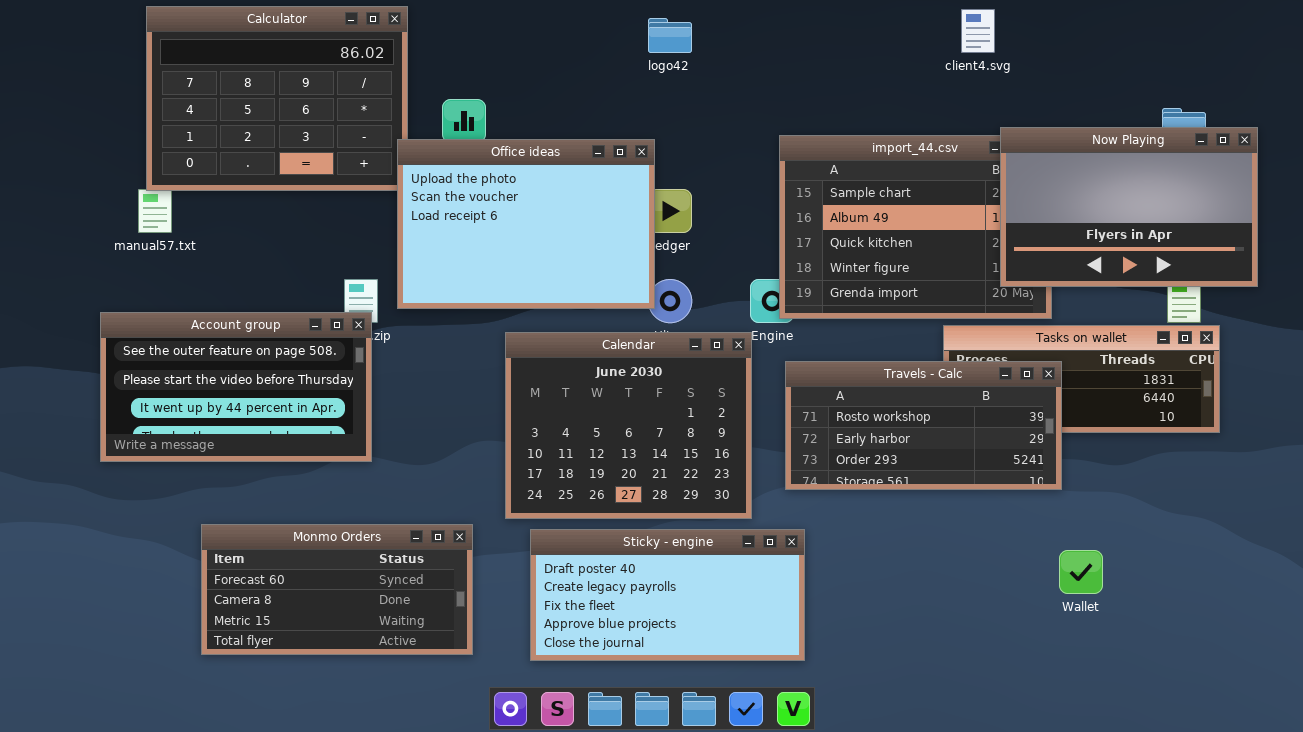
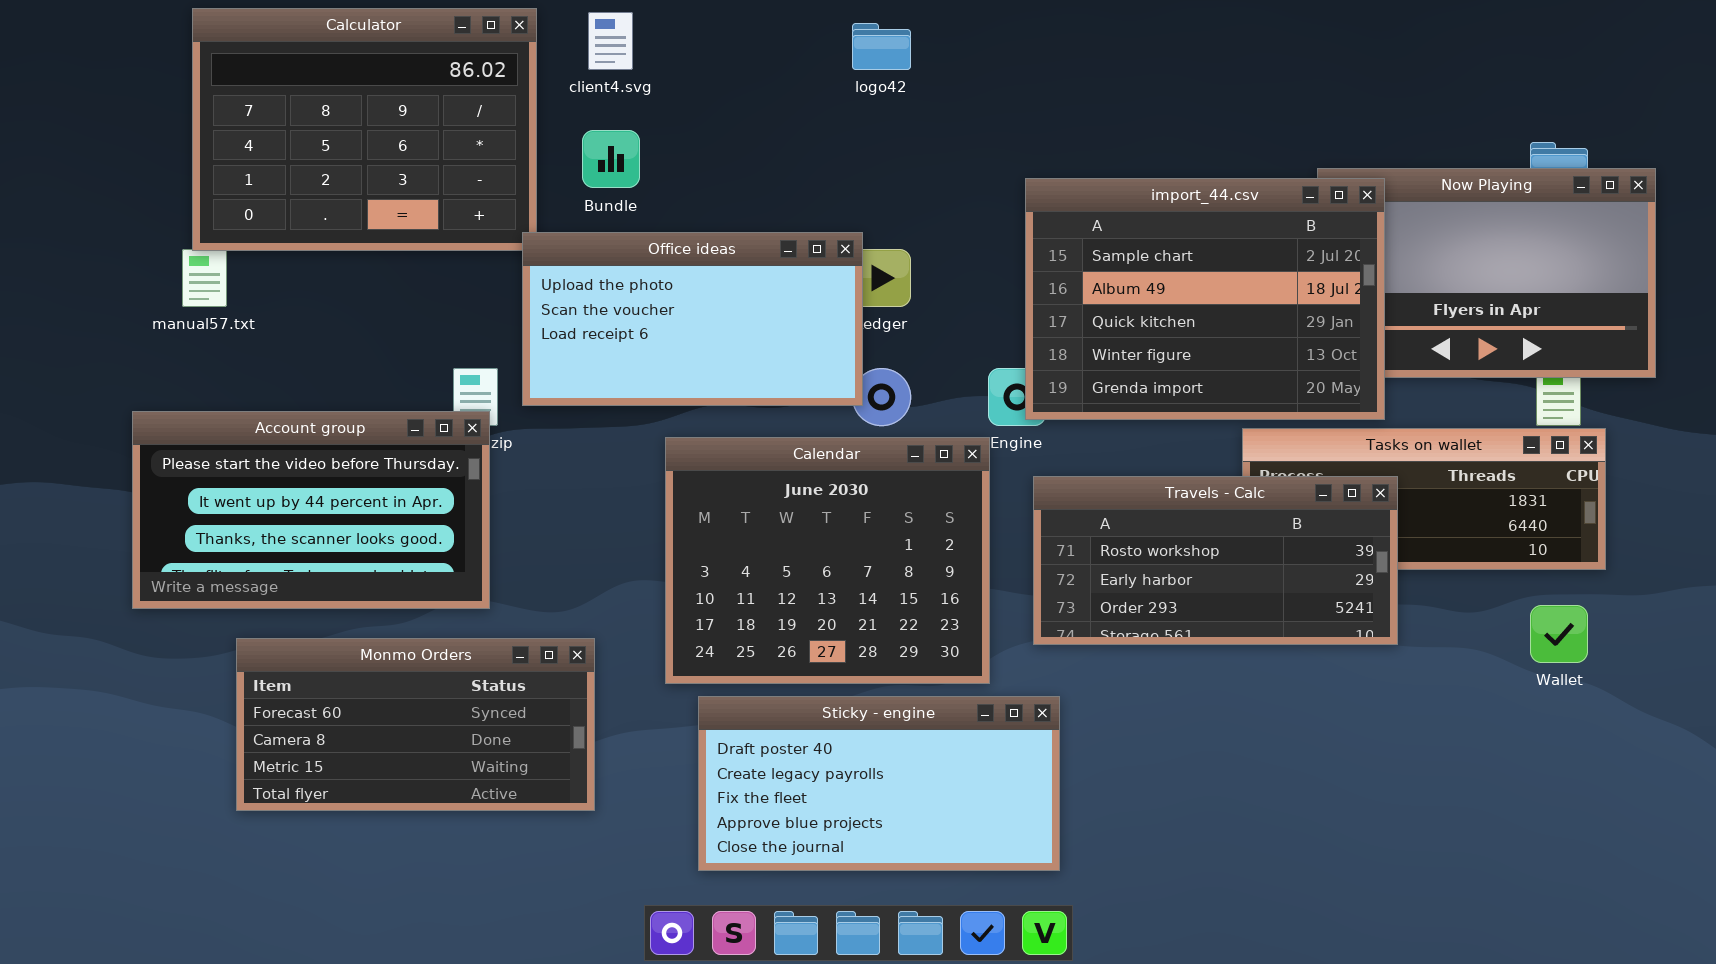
client4.svg: [961,9,995,53] -> [588,12,633,70], moved
import_44.csv: [779,135,1052,319] -> [1025,178,1385,420], raised
Office ideas: [397,139,655,309] -> [522,232,863,406], resized
Account group: [100,312,372,462] -> [132,411,490,609], scrolled down 1 row
Monmo Orders: [201,524,473,655] -> [236,638,595,811], moved
Wallet: [1059,550,1103,594] -> [1530,605,1588,663], moved

